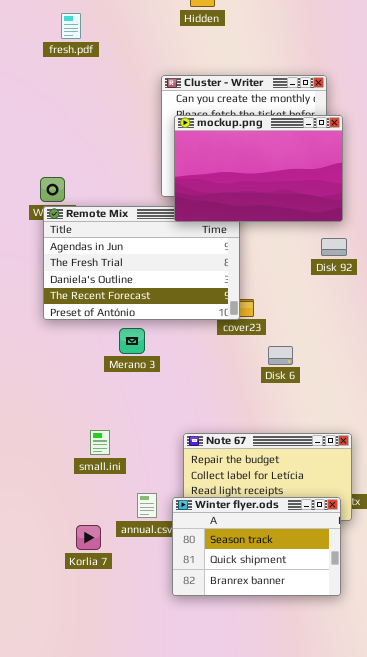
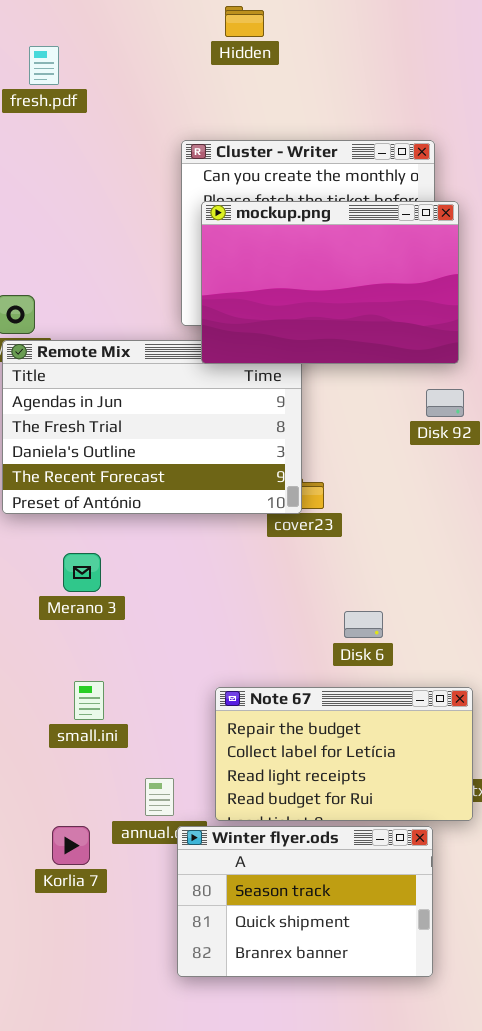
Merano 3: [119,328,145,354] -> [63,553,101,592], moved
Disk 6: [268,346,293,365] -> [344,611,383,638], moved
Winter flyer.ods: [172,497,341,596] -> [177,826,433,977], moved

